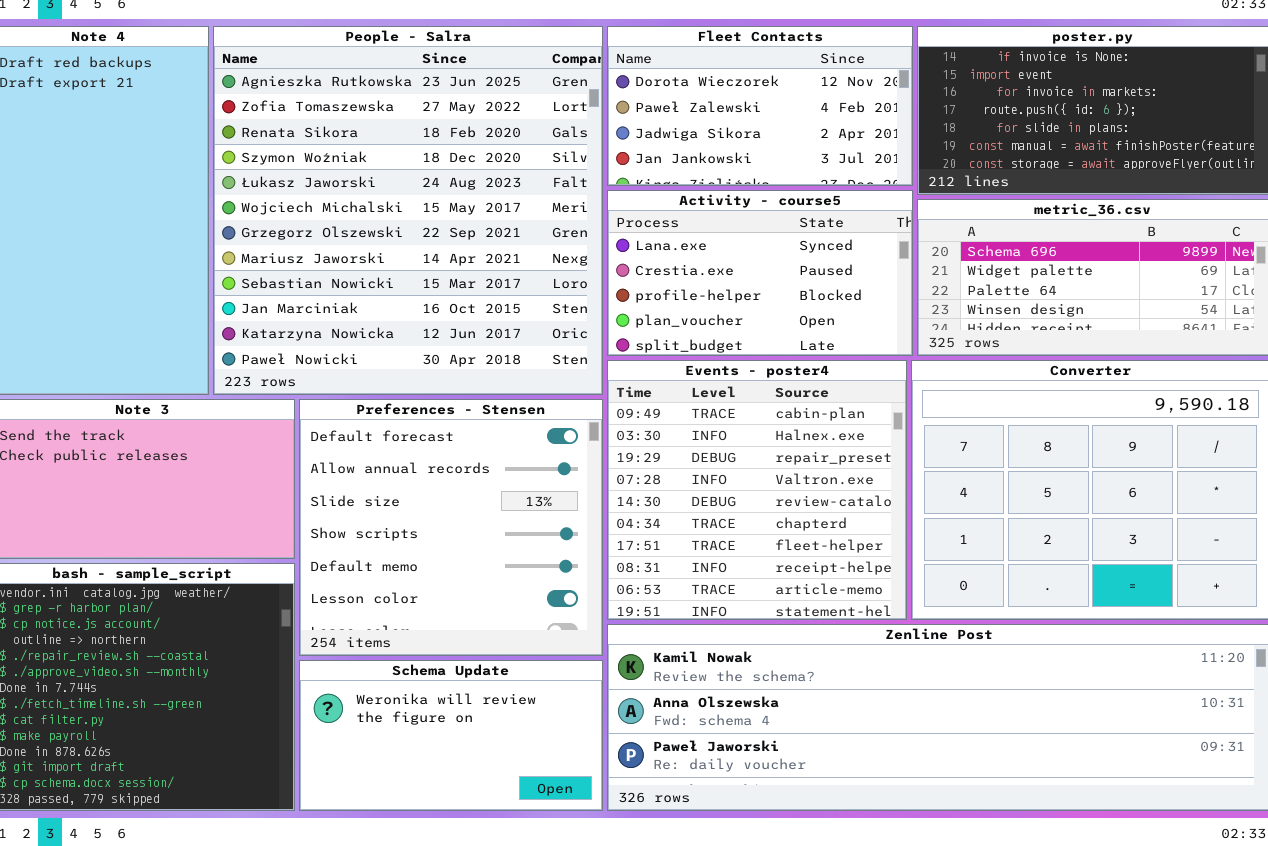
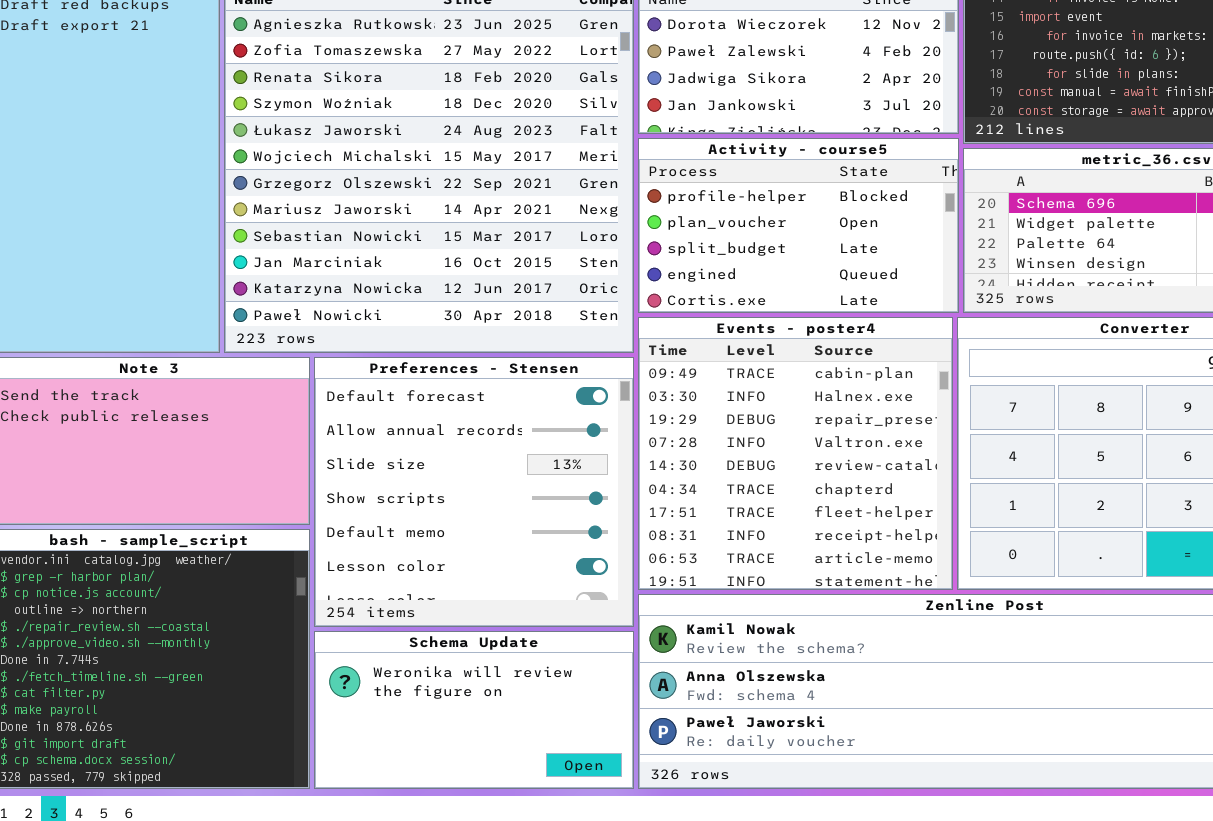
Activity - course5: [607,190,913,356] -> [638,138,959,313], scrolled down 2 rows

